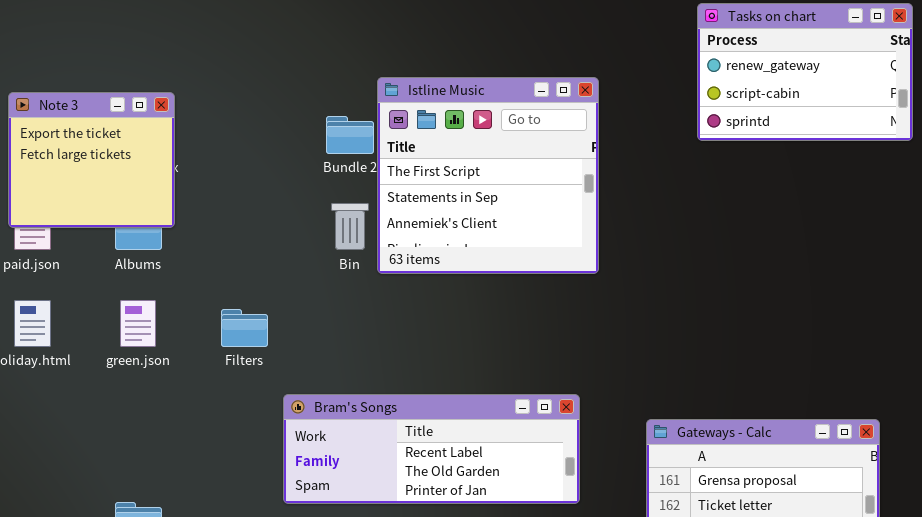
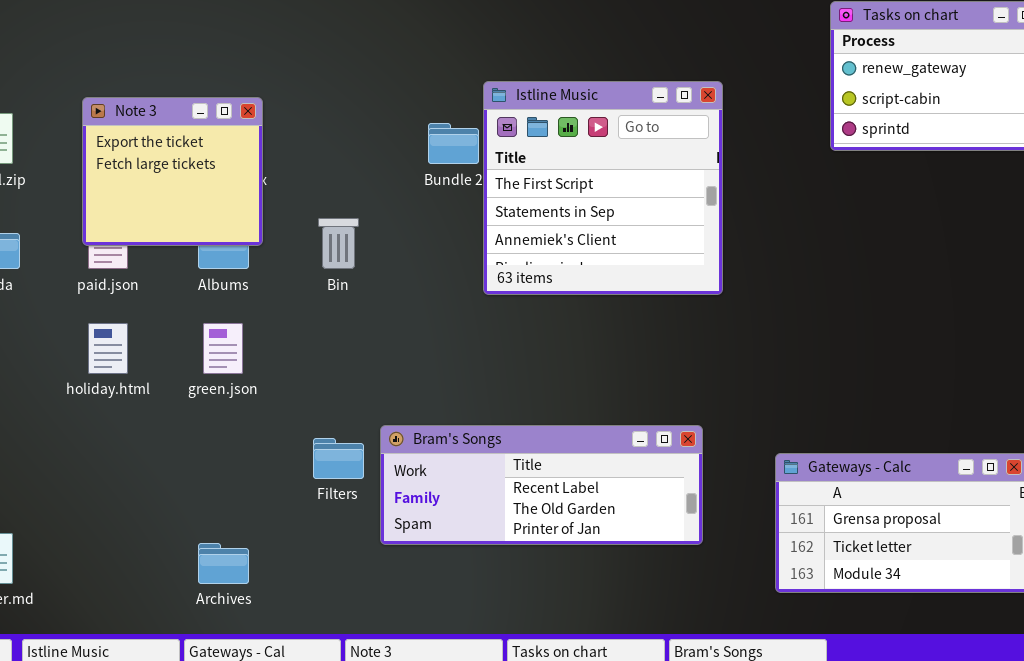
Bin: [331,203,369,250] -> [318,218,359,269], moved
Filters: [221,309,268,347] -> [313,438,364,479], moved

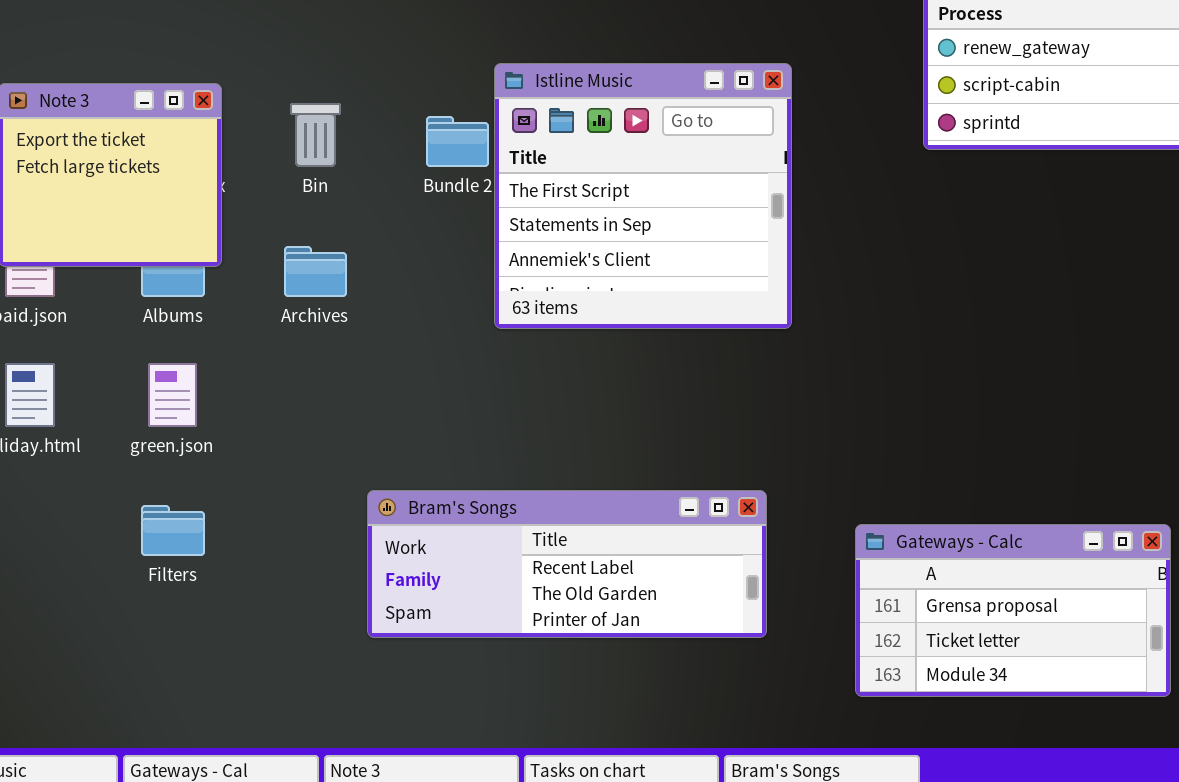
Bin: [318,218,359,269] -> [290,103,341,167], moved
Filters: [313,438,364,479] -> [141,505,205,556], moved
Archives: [198,543,249,584] -> [284,246,347,297], moved

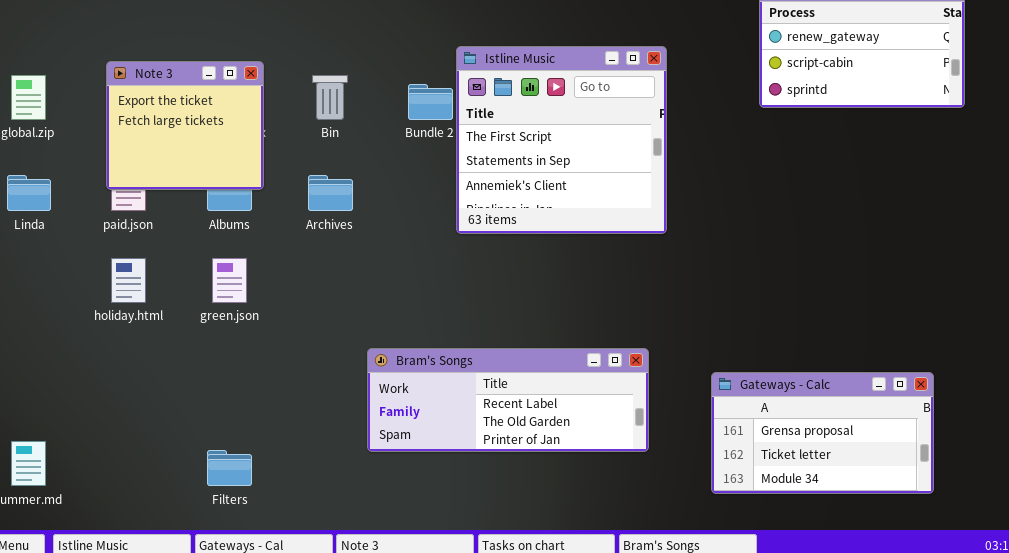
Filters: [141,505,205,556] -> [207,450,252,486], moved

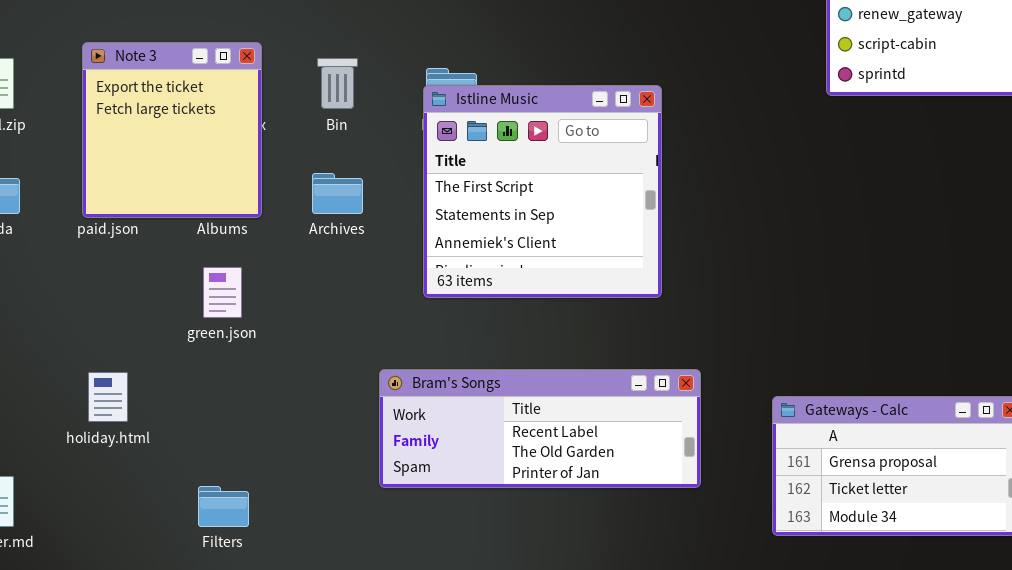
Istline Music: [456,46,667,234] -> [423,85,662,298], moved
Note 3: [106,61,264,190] -> [82,42,262,218], resized
holiday.html: [111,258,146,303] -> [88,372,128,422], moved

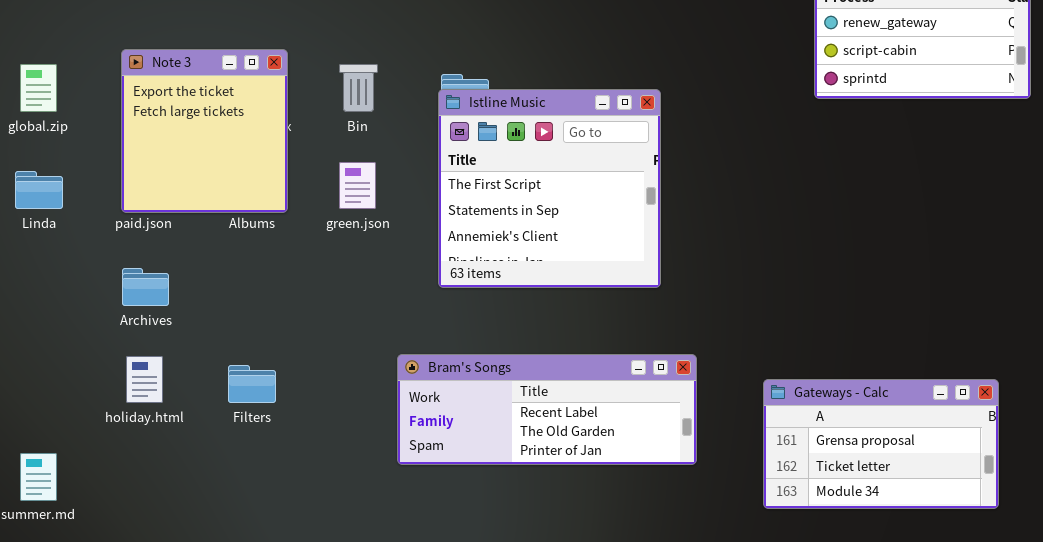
Archives: [312,173,363,214] -> [122,268,169,306], moved
green.json: [203,267,242,318] -> [339,162,376,209], moved
Filters: [198,486,249,527] -> [228,365,276,403], moved

